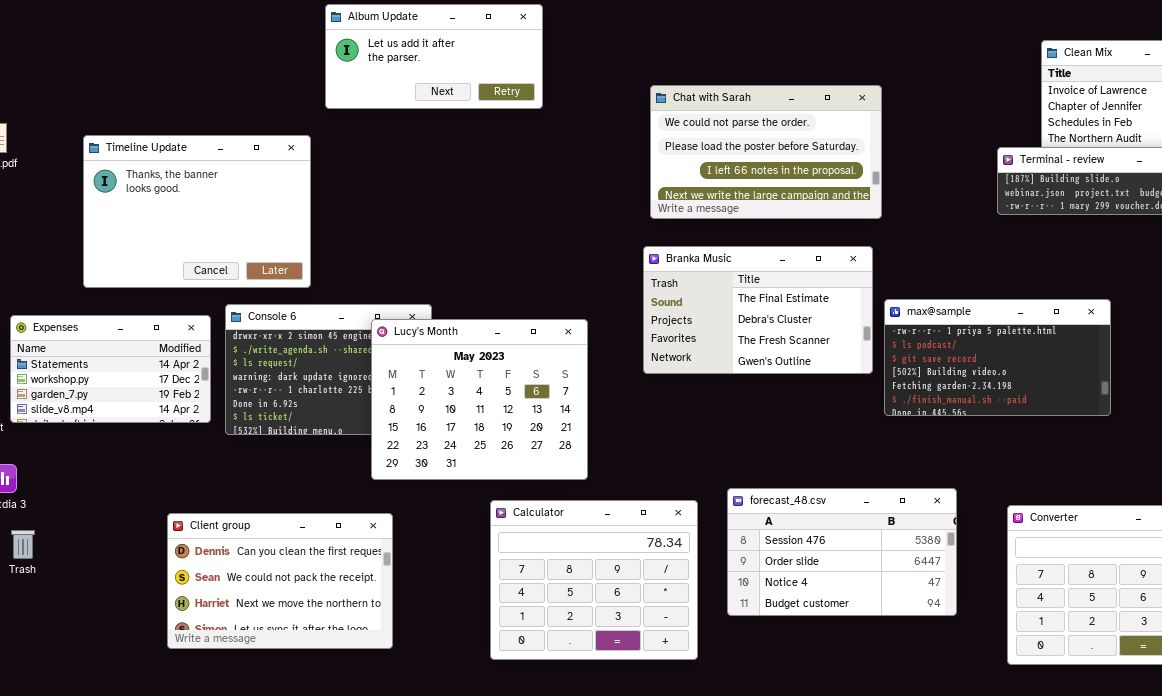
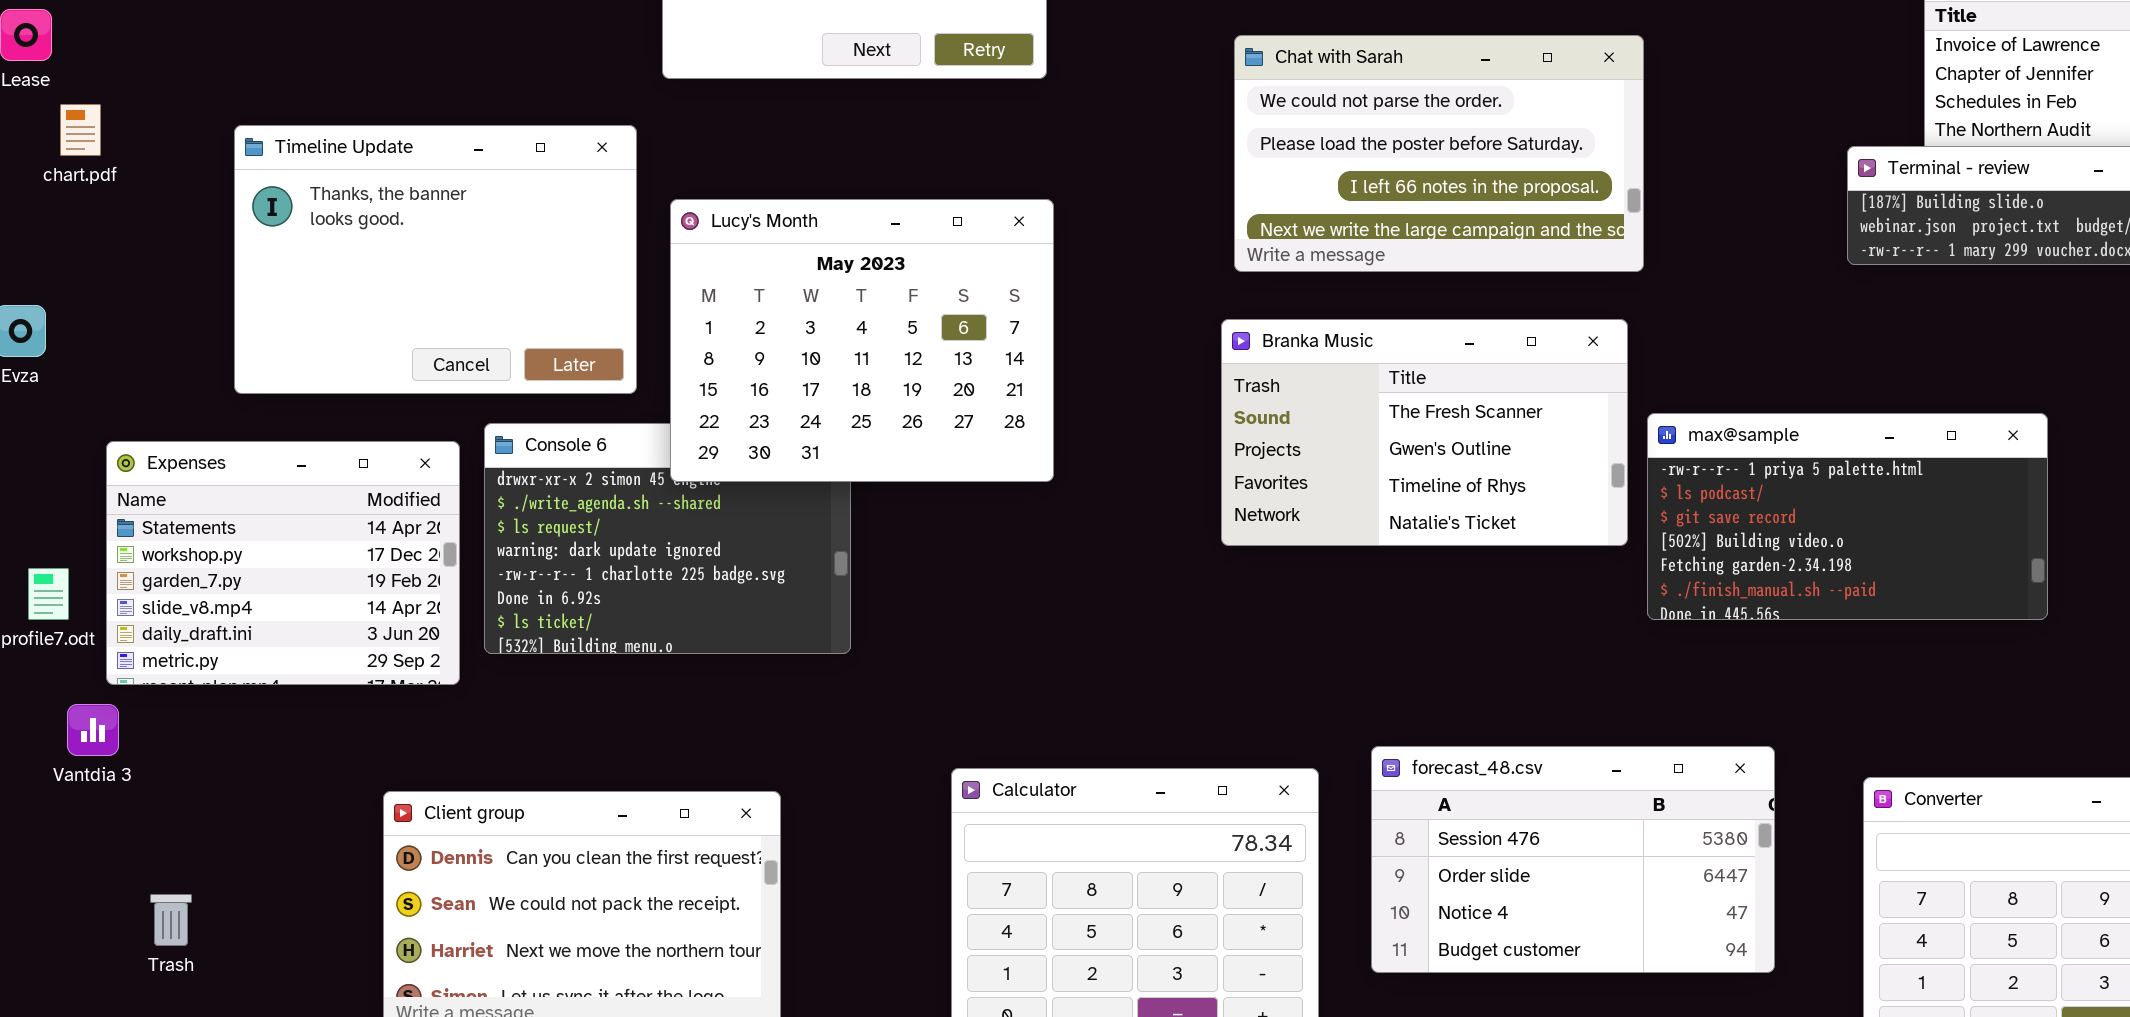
Branka Music: [643,246,873,374] -> [1221,319,1628,546], scrolled down 2 rows
Expenses: [10,315,211,423] -> [106,441,460,685], resized
Lucy's Month: [371,319,588,480] -> [670,199,1054,482], moved
Trash: [11,530,35,559] -> [150,894,192,946], moved

